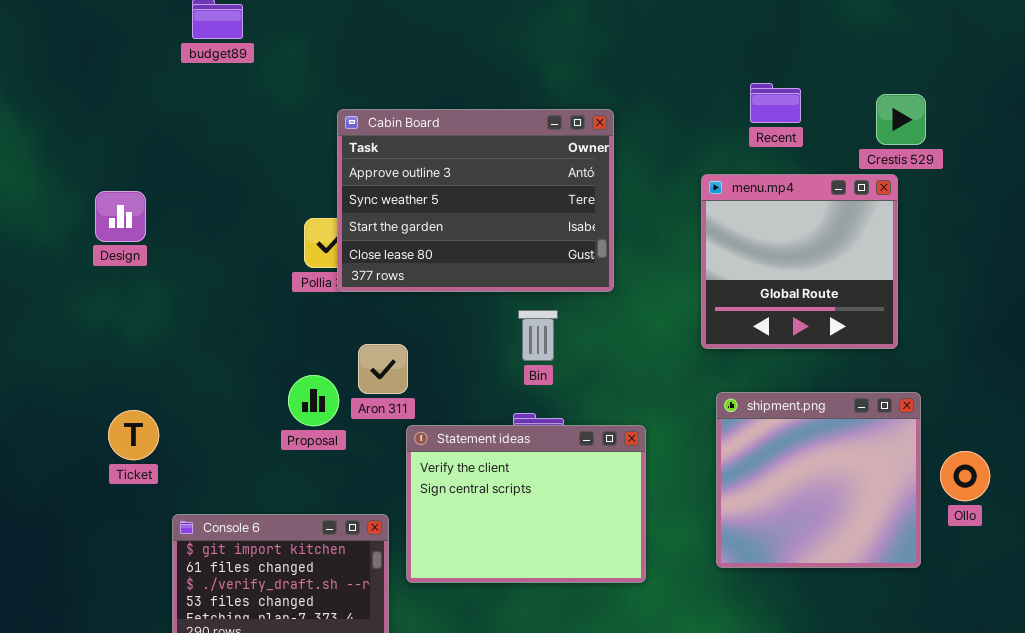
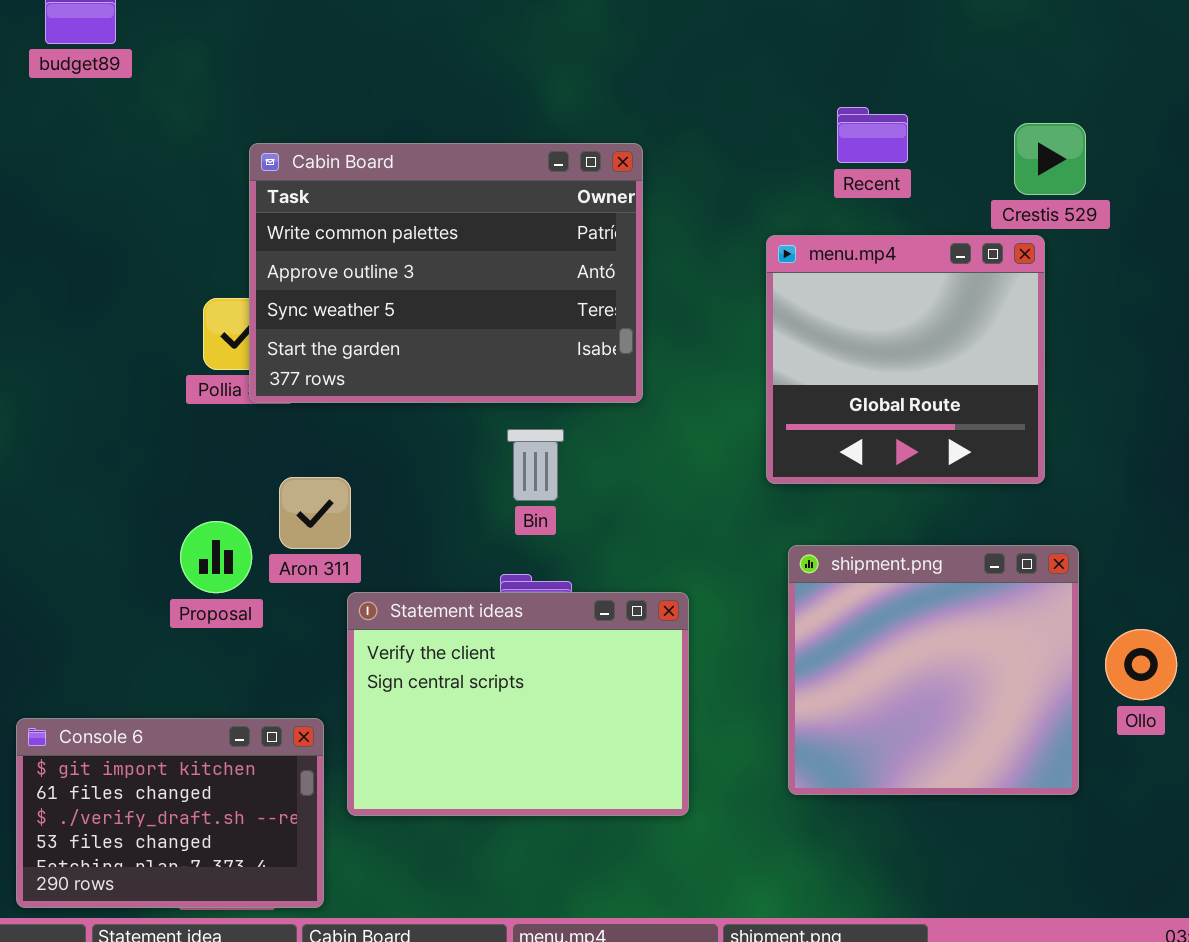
Cabin Board: [337,109,614,292] -> [249,143,643,403], scrolled up 1 row

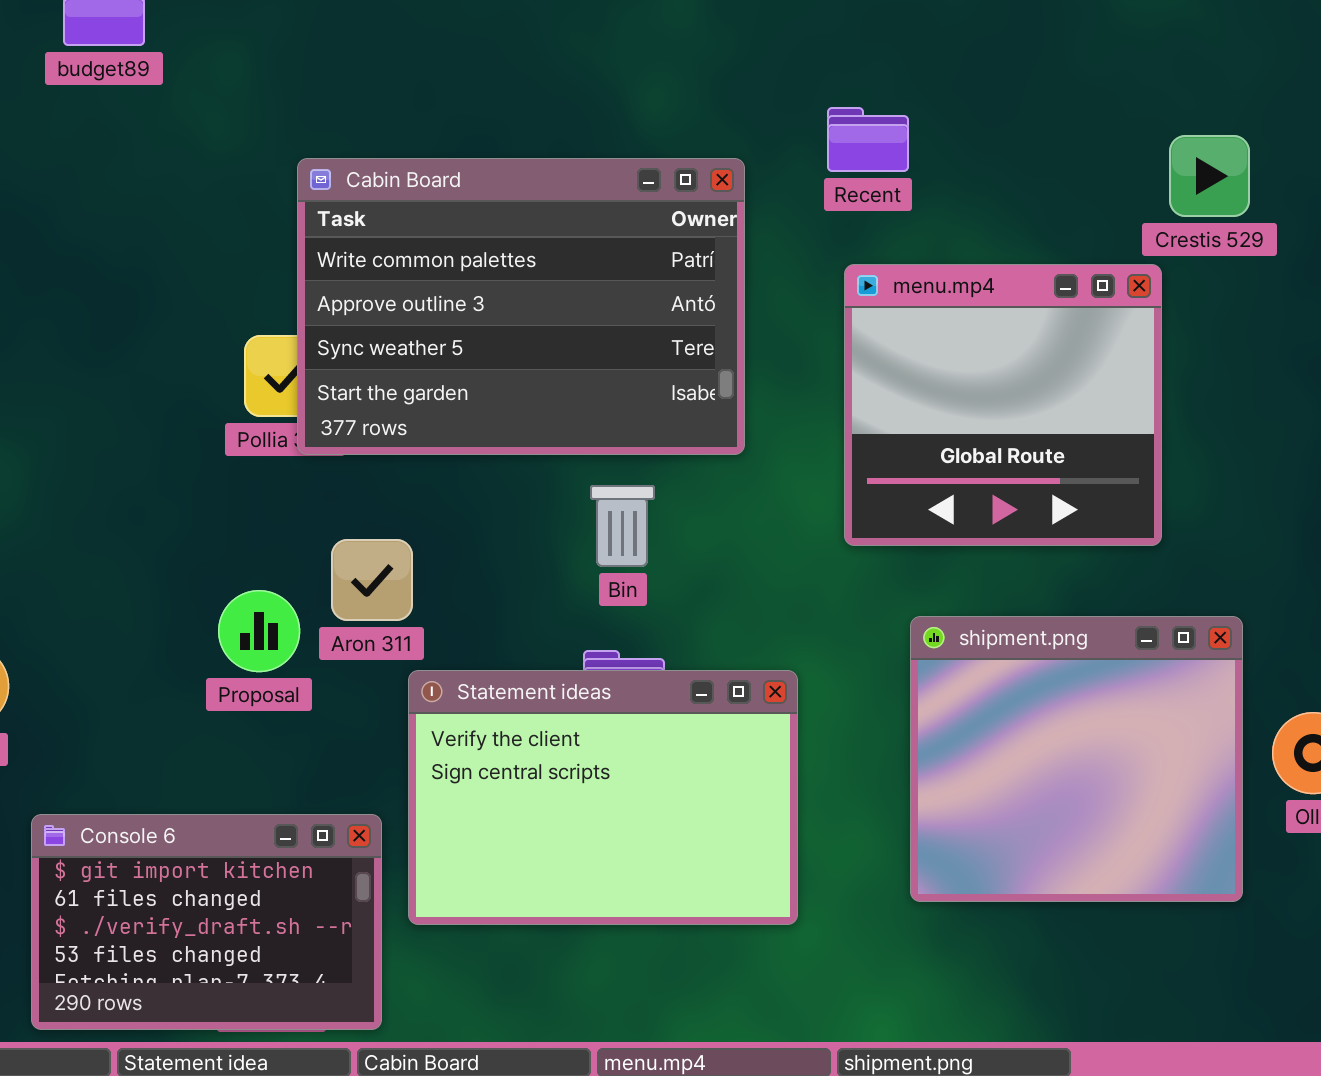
Recent: [837,107,908,163] -> [827,107,909,172], moved
menu.mp4: [766,235,1045,484] -> [844,264,1162,546], moved

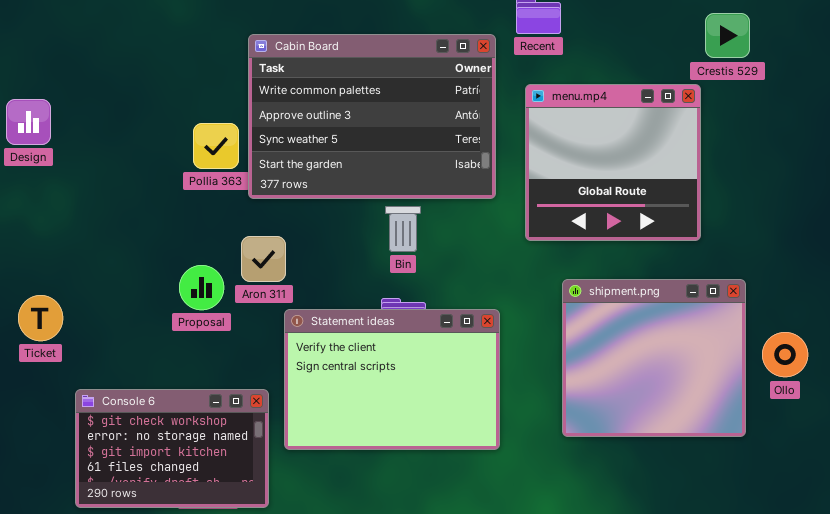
Cabin Board: [297,158,745,455] -> [248,34,496,199], moved
Console 6: [31,814,382,1030] -> [75,389,269,508], scrolled up 2 rows

